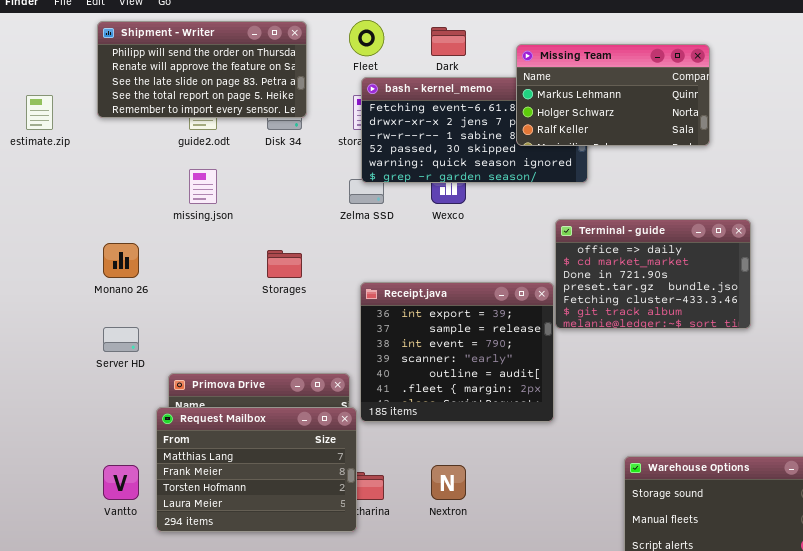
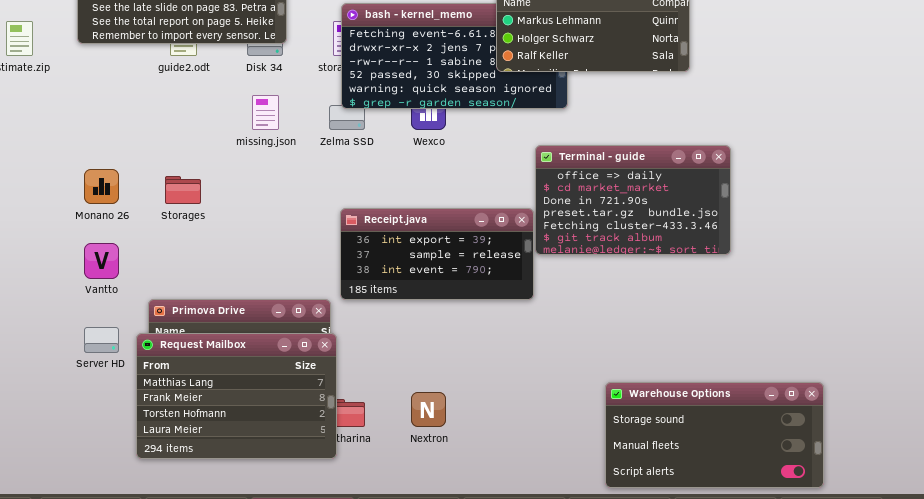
missing.json: [189,169,217,204] -> [252,95,279,130], moved
Storages: [267,250,302,278] -> [165,176,201,204], moved
Receipt.java: [360,282,554,422] -> [340,208,534,300], resized
Server HD: [103,327,139,352] -> [84,327,119,353], moved
Vantto: [103,465,139,500] -> [84,243,119,279], moved

